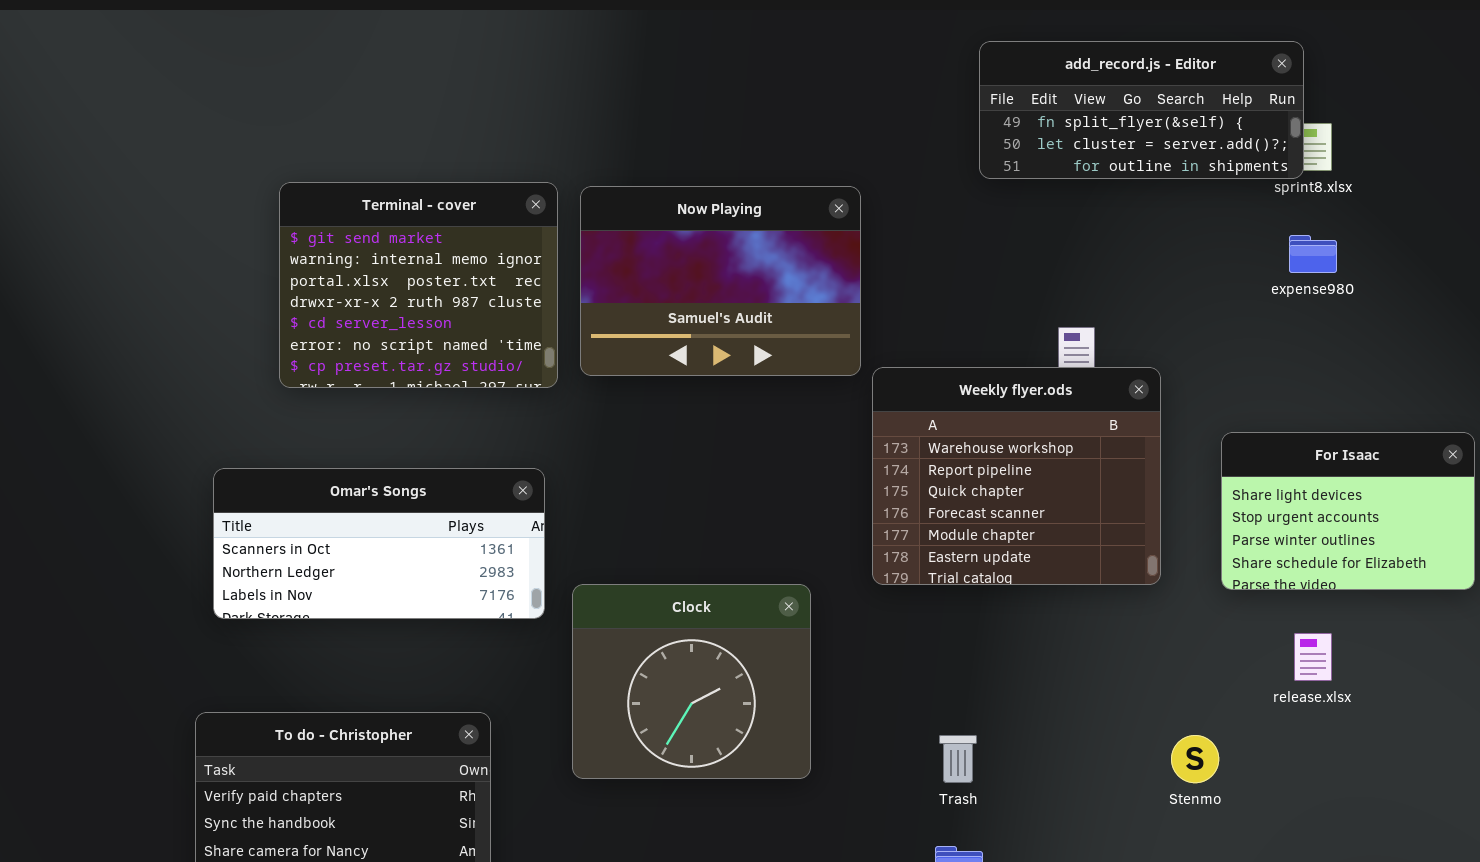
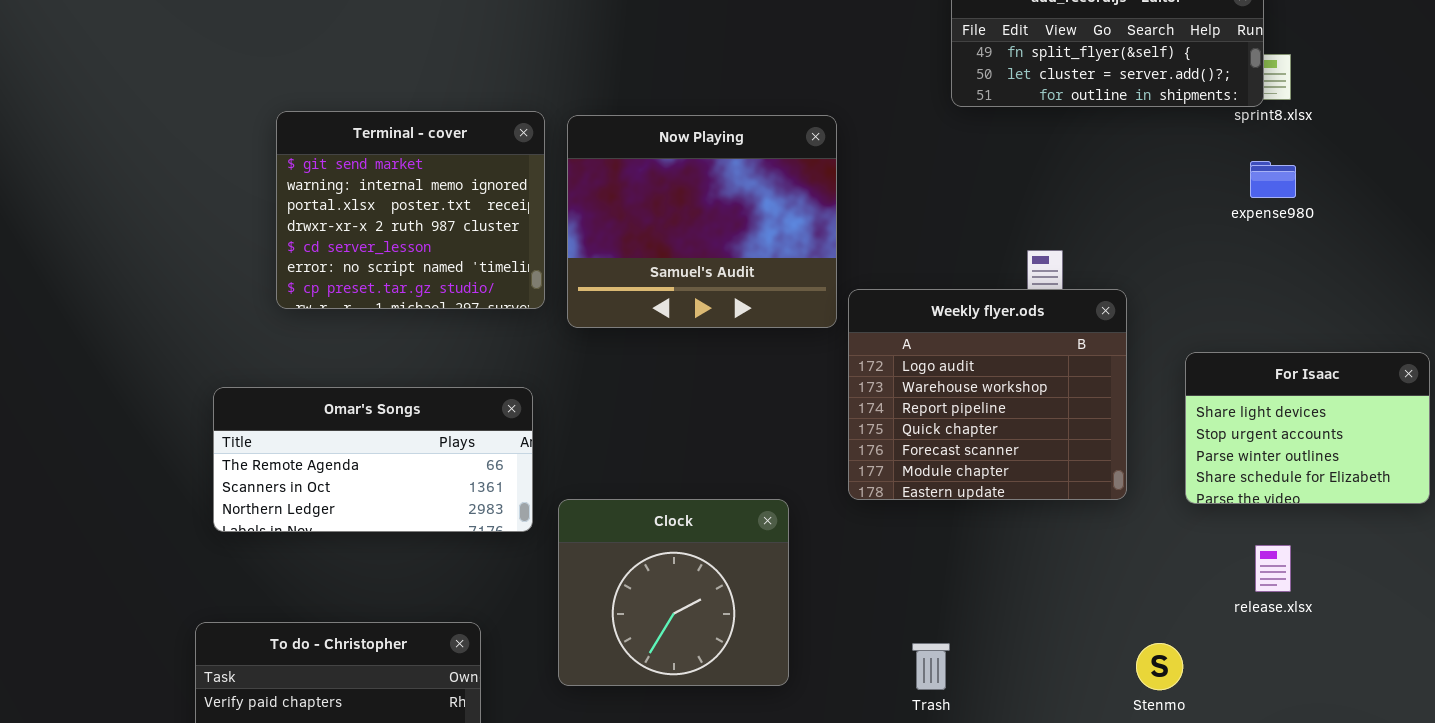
Now Playing: [580,186,861,376] -> [567,115,837,328], resized
Weekly flyer.ods: [872,367,1161,585] -> [848,289,1127,500], scrolled up 1 row
Omar's Songs: [213,468,545,619] -> [213,387,533,532], scrolled up 1 row

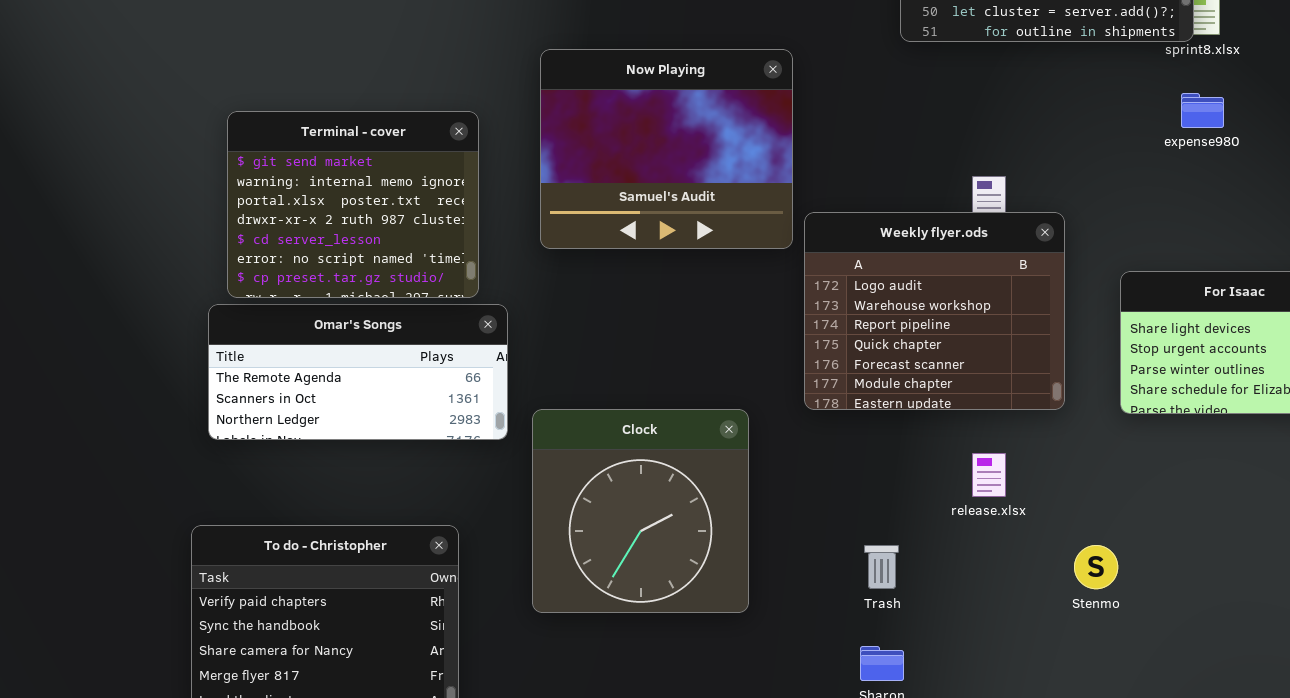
Terminal - cover: [276,111,545,309] -> [227,111,479,298], moved
Clock: [558,499,789,686] -> [532,409,749,613], resized
release.xlsx: [1255,545,1291,592] -> [972,453,1006,497], moved

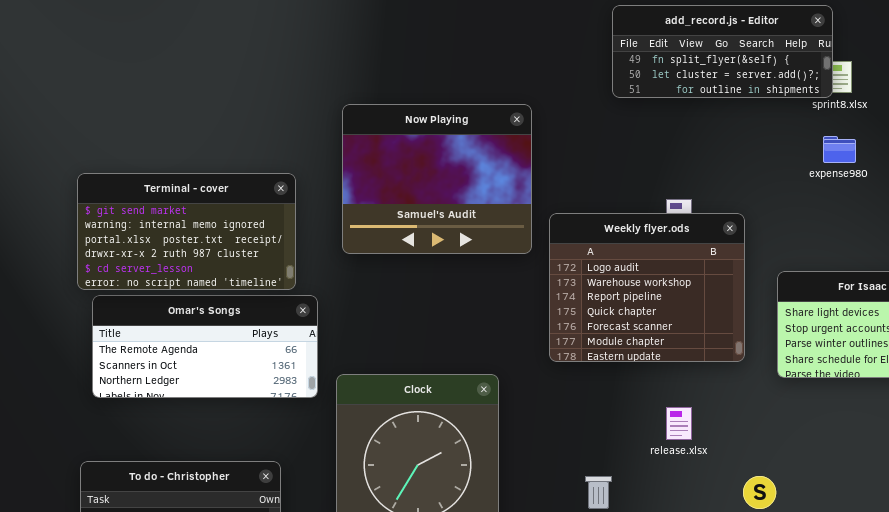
Terminal - cover: [227,111,479,298] -> [77,173,296,290], resized
Weekly flyer.ods: [804,212,1065,410] -> [549,213,745,362], moved

